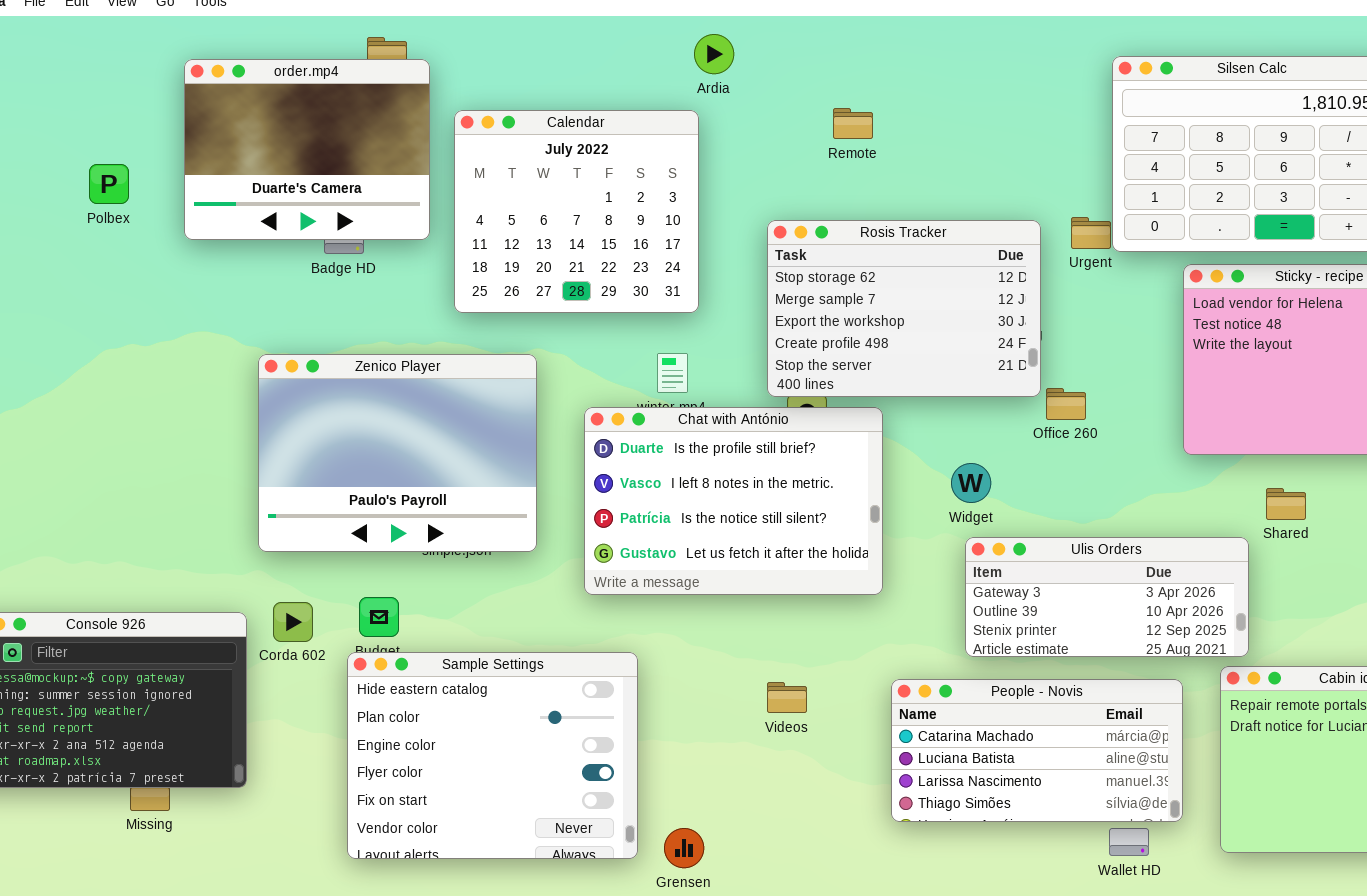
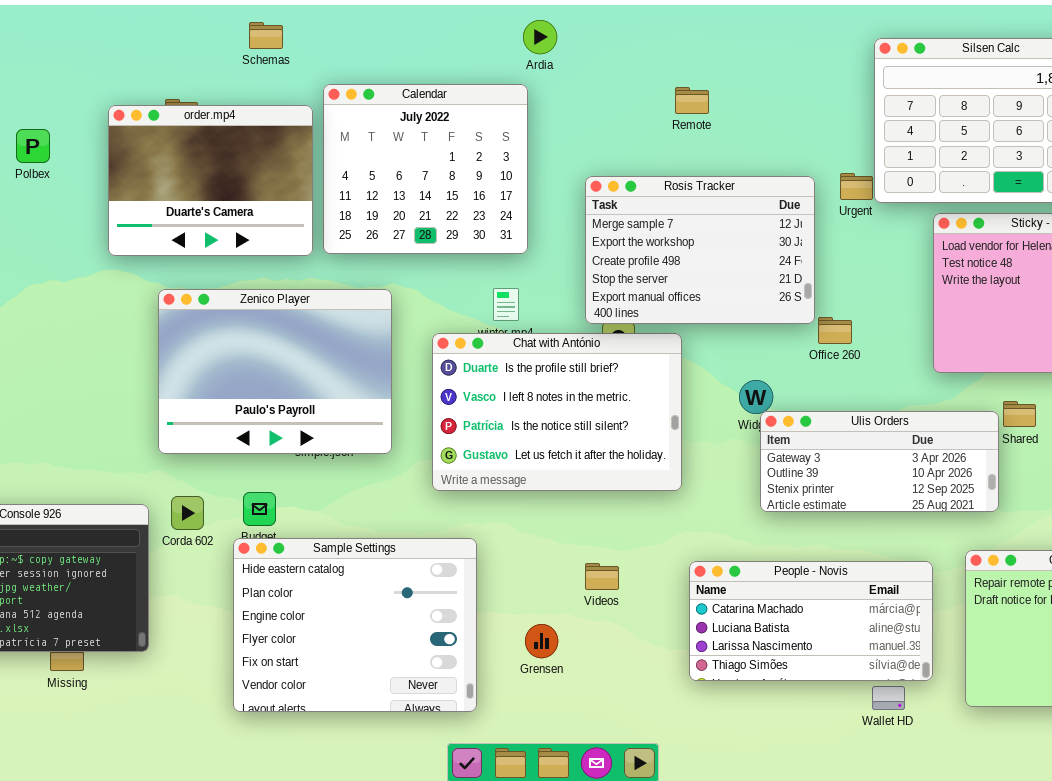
order.mp4: [184,59,430,240] -> [108,105,313,256], moved
Remote: [833,108,873,139] -> [675,87,709,114], moved
Rosis Tracker: [767,220,1041,397] -> [585,176,815,324], scrolled down 1 row
Ulis Orders: [965,537,1249,657] -> [760,411,999,512], moved
Grensen: [664,828,704,868] -> [525,624,558,658], moved

